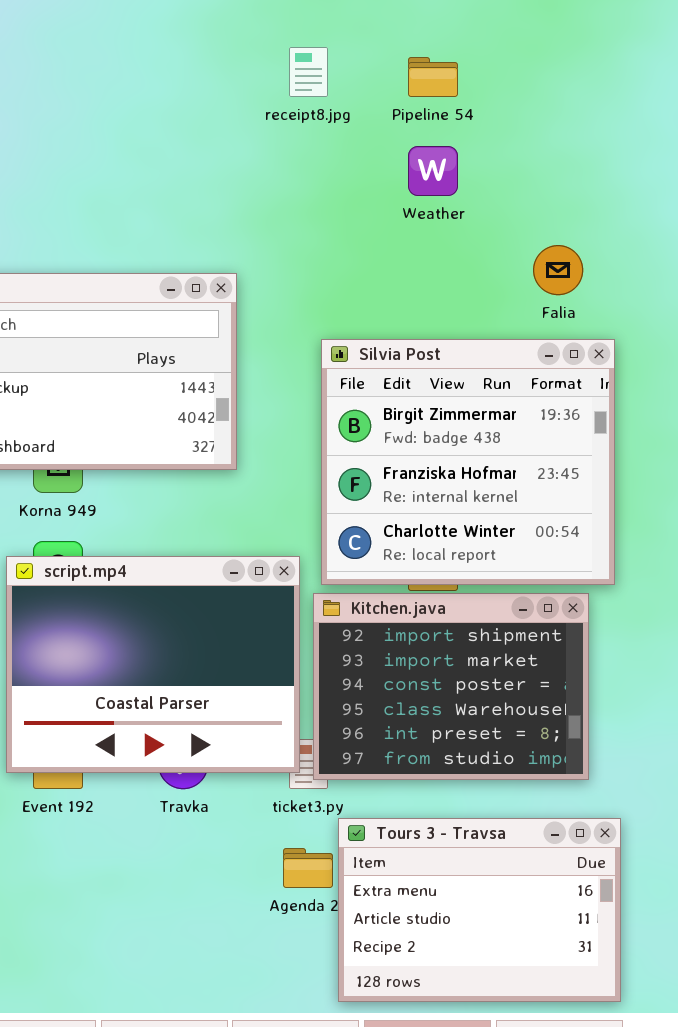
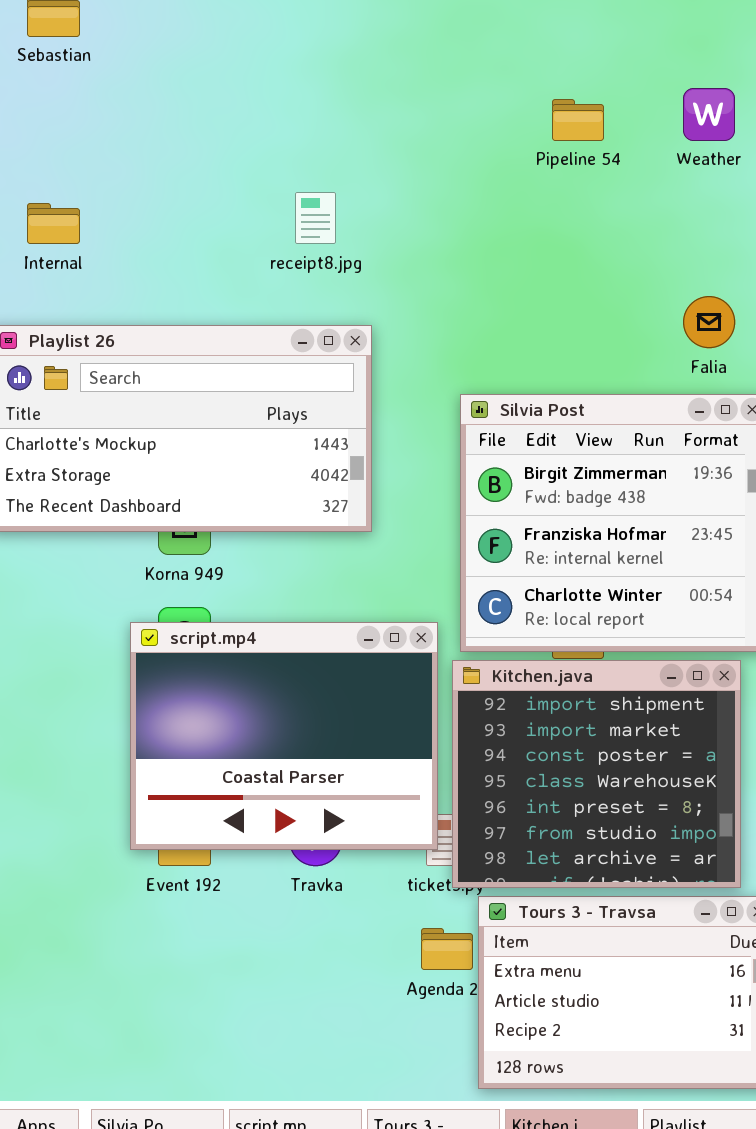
receipt8.jpg: [289,47,328,97] -> [295,192,336,244], moved
Weather: [408,146,458,196] -> [683,88,735,141], moved
Kitchen.java: [313,593,589,780] -> [452,660,741,888], resized

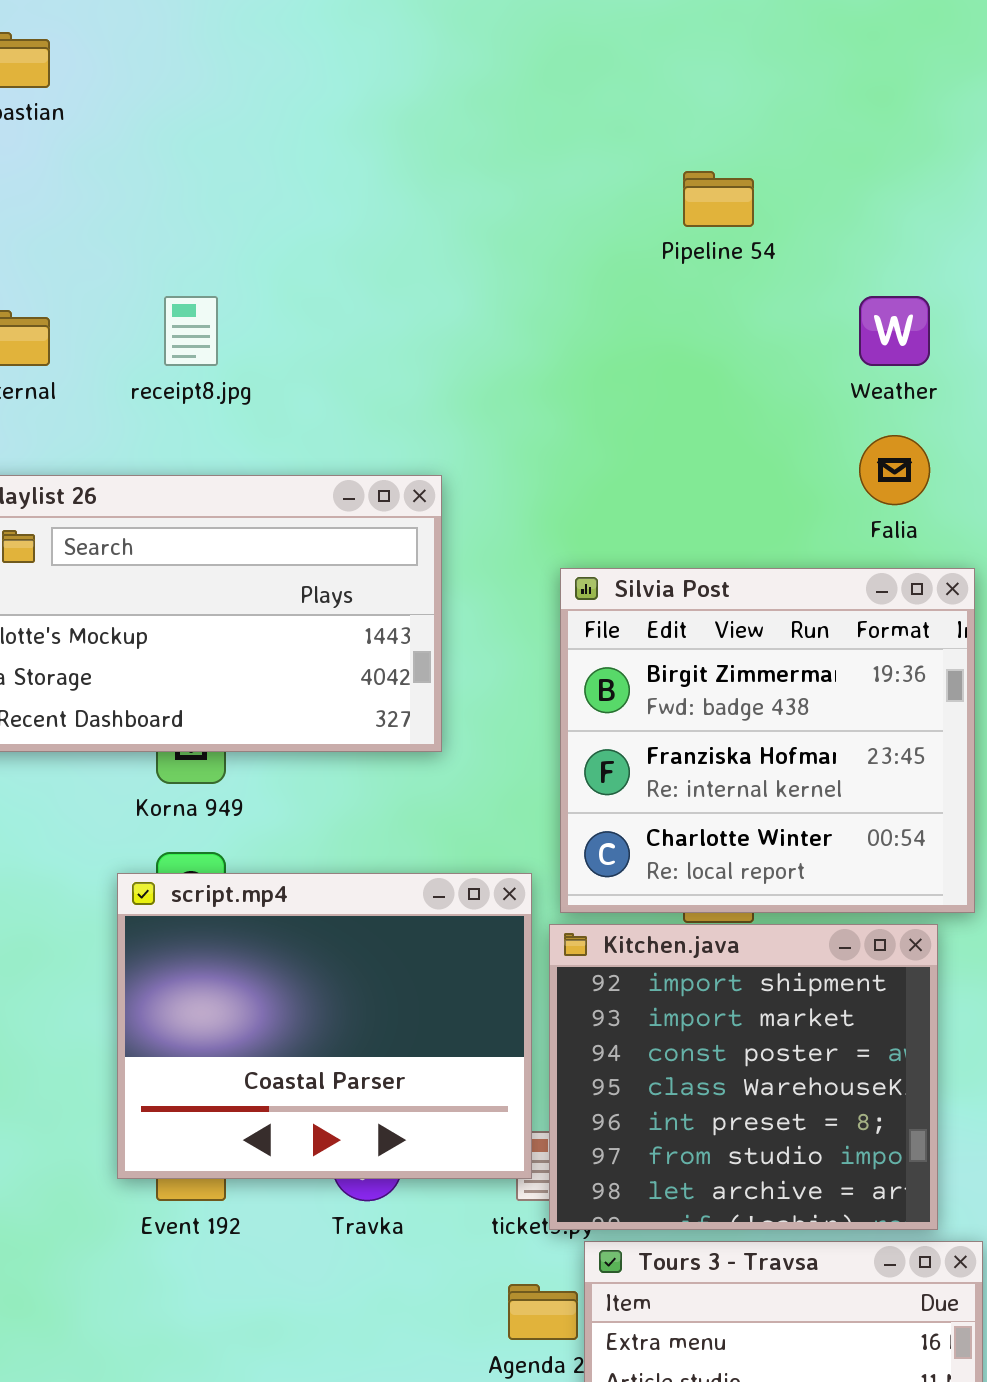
Weather: [683,88,735,141] -> [859,296,930,366], moved
receipt8.jpg: [295,192,336,244] -> [164,296,218,366], moved

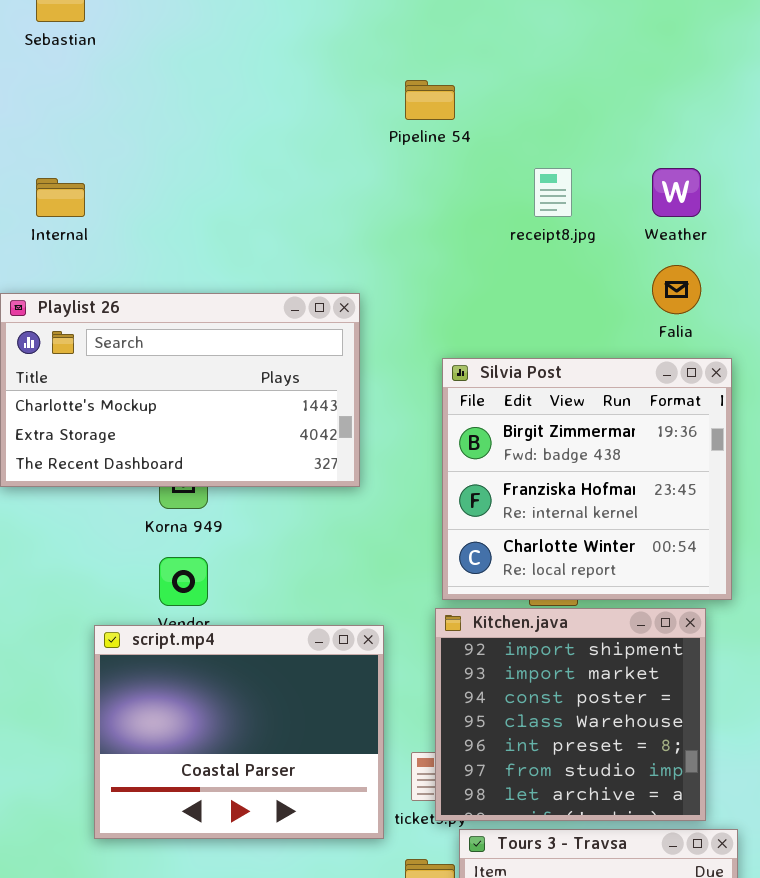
Pipeline 54: [683,171,754,227] -> [405,80,455,120], moved
receipt8.jpg: [164,296,218,366] -> [534,168,572,217], moved
script.mp4: [117,873,532,1179] -> [94,625,384,839], moved

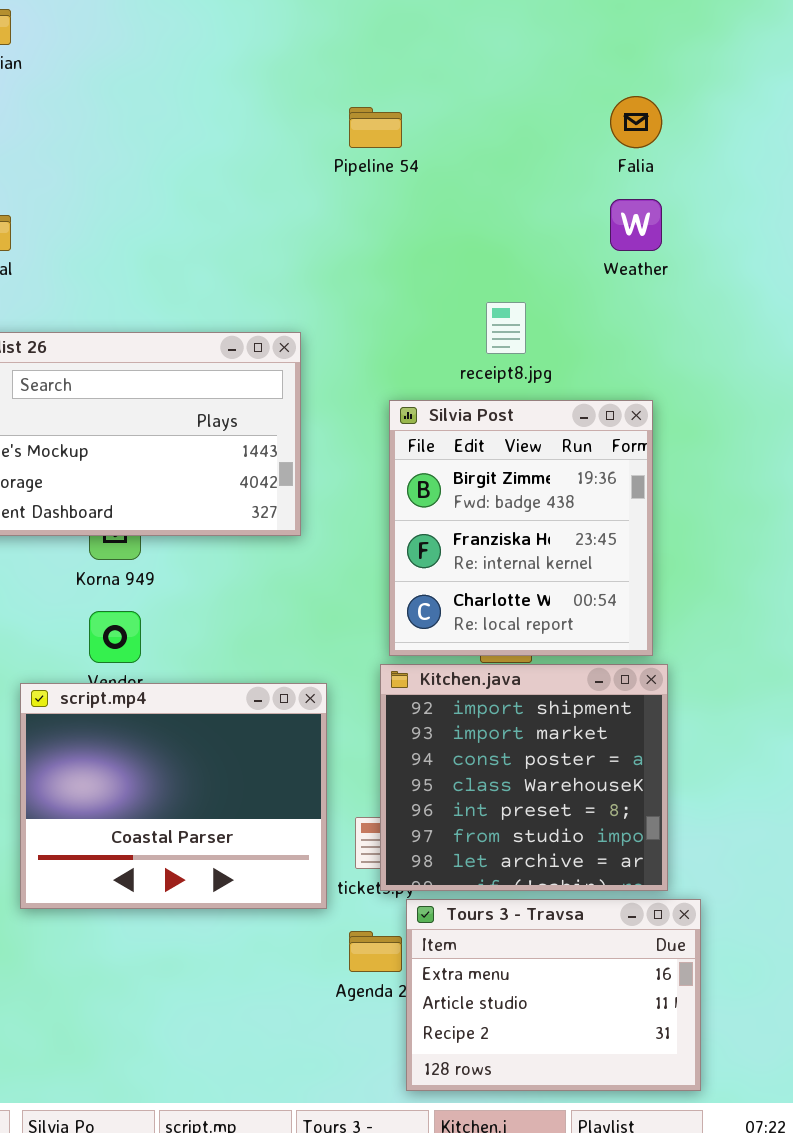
receipt8.jpg: [534,168,572,217] -> [486,302,526,354], moved
Falia: [652,265,701,314] -> [610,96,662,148], moved
Silvia Post: [442,358,732,600] -> [389,400,653,656], resized

